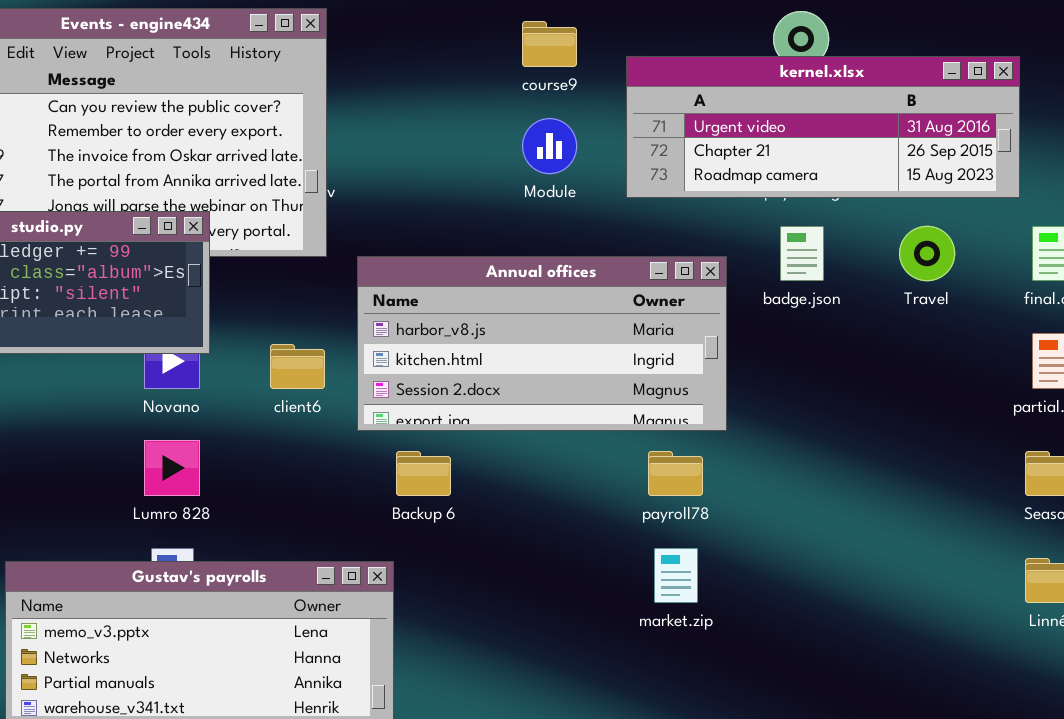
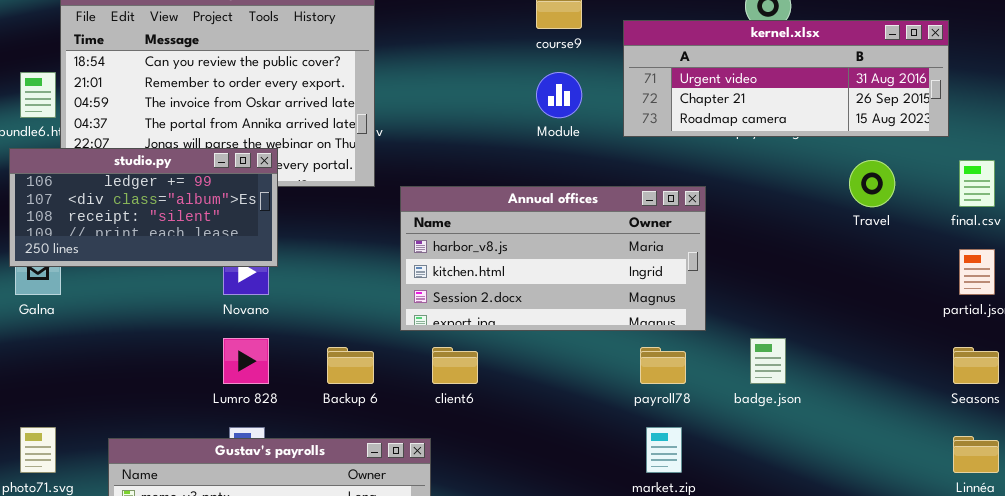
badge.json: [780,226,824,281] -> [750,338,786,384], moved
client6: [270,344,325,389] -> [432,347,478,384], moved
Backup 6: [396,451,451,496] -> [327,347,374,384], moved

